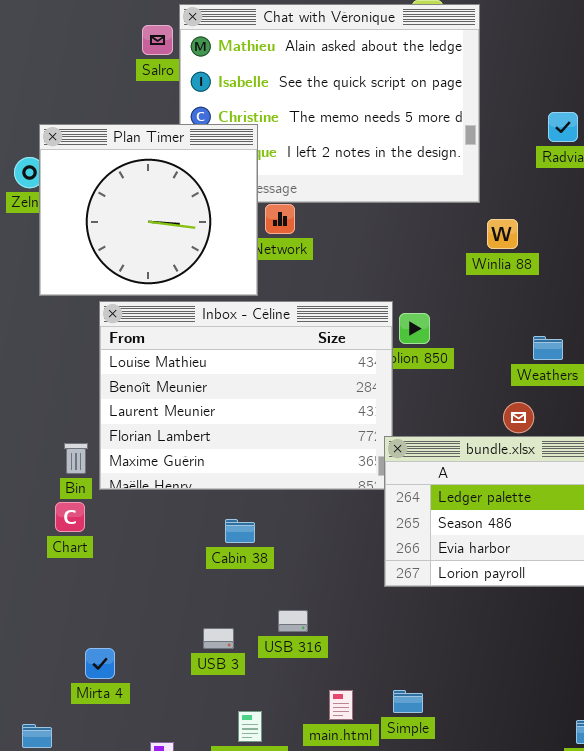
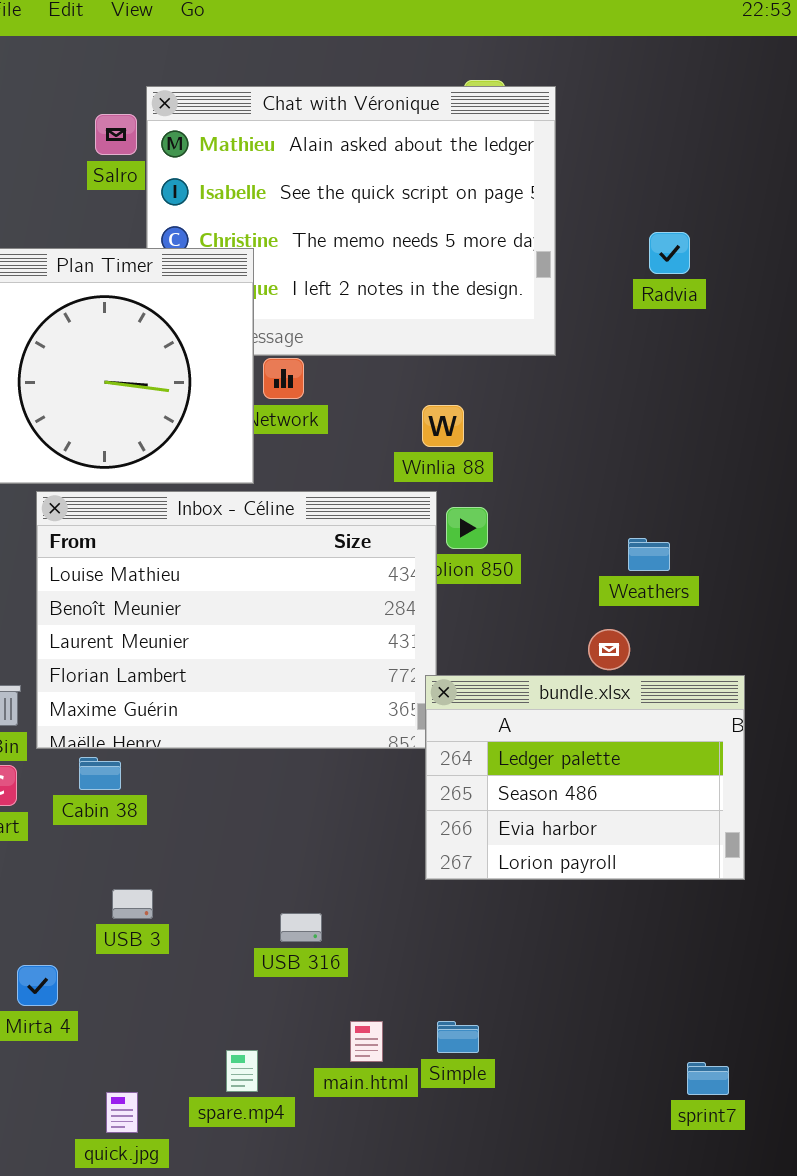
Winlia 88: [487,219,518,249] -> [422,405,464,447], moved
Cabin 38: [225,519,255,543] -> [79,757,121,790], moved
USB 3: [203,628,234,649] -> [112,889,153,919], moved

